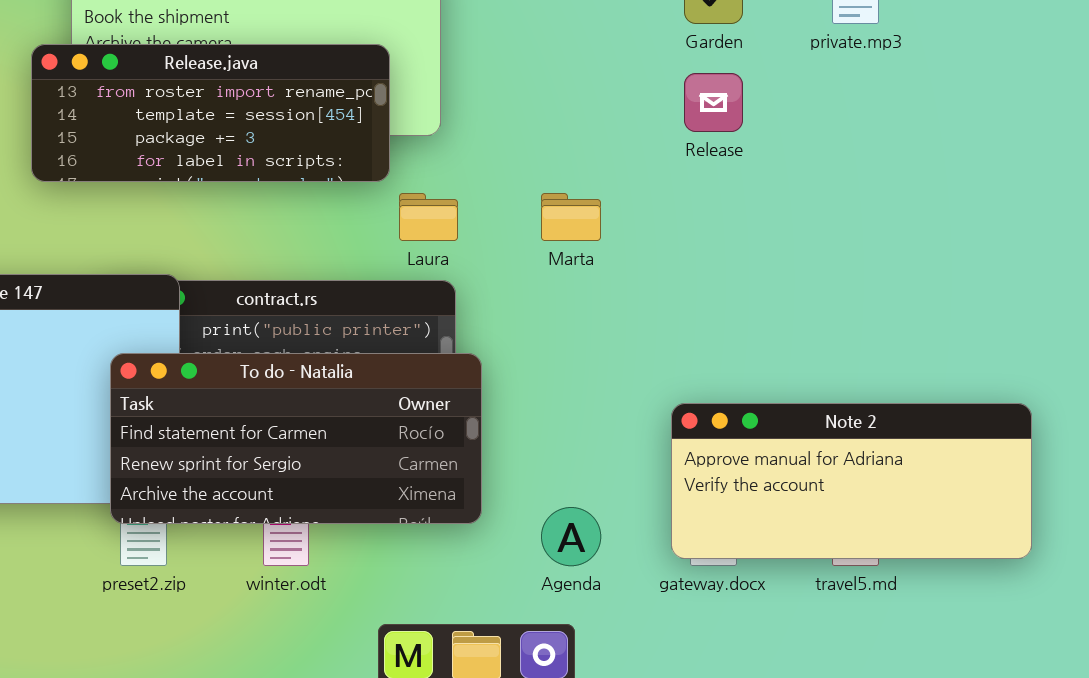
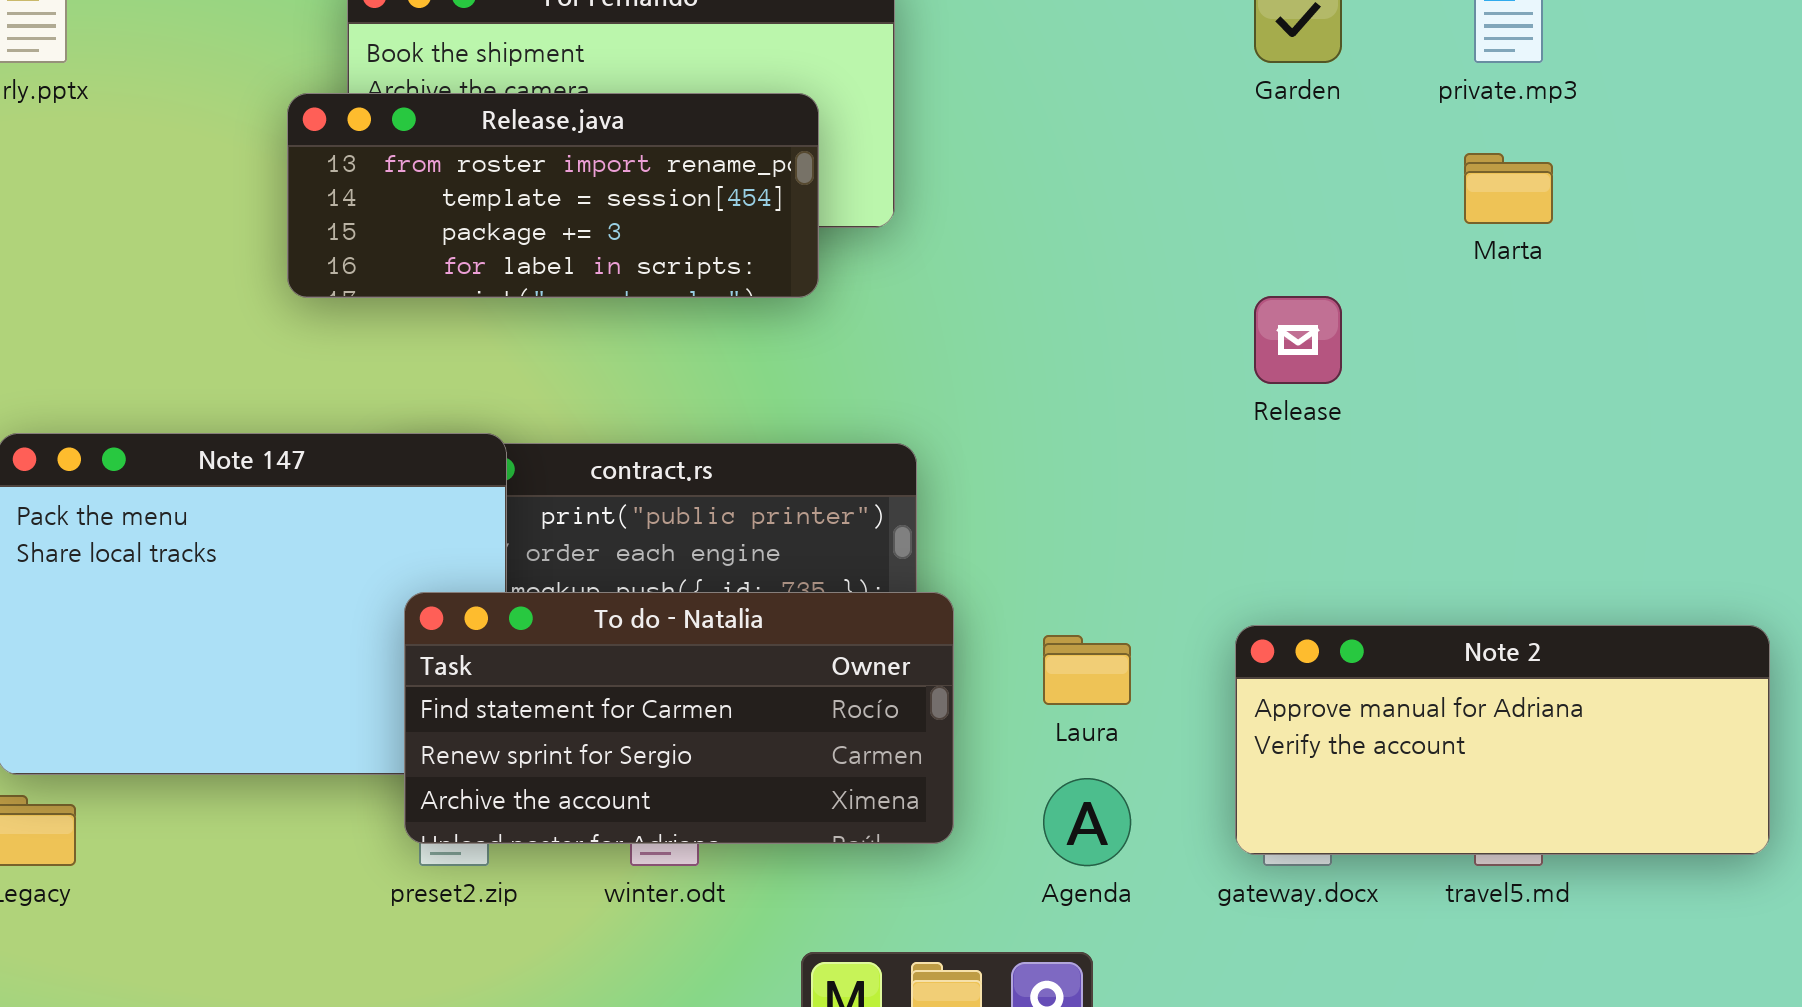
Release: [684,73,743,132] -> [1254,296,1342,384], moved
Laura: [399,193,458,241] -> [1043,635,1131,705], moved
Marta: [541,193,601,241] -> [1464,153,1553,224], moved
To do - Natalia: [110,353,482,524] -> [404,592,954,844], moved

